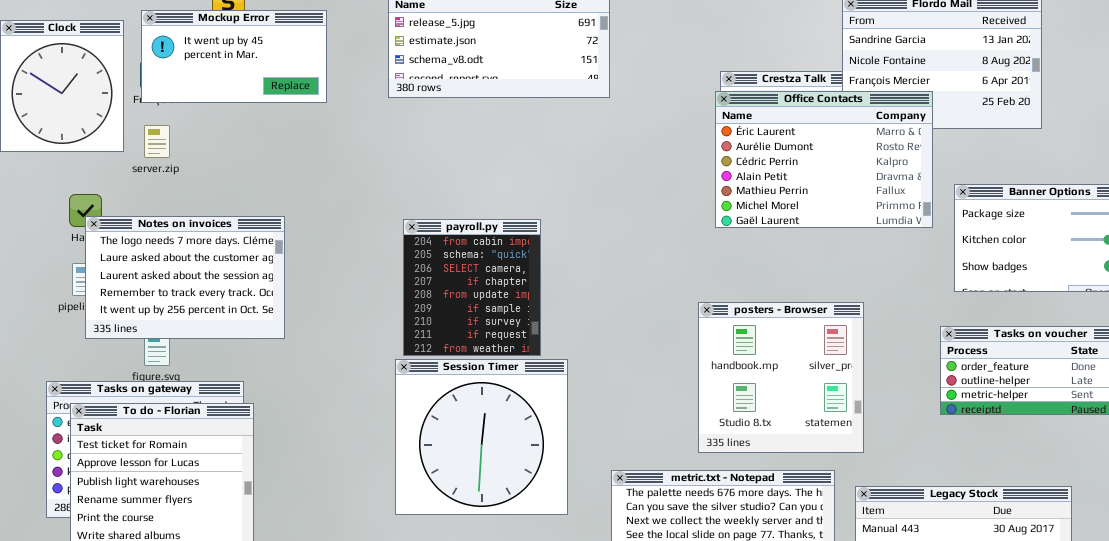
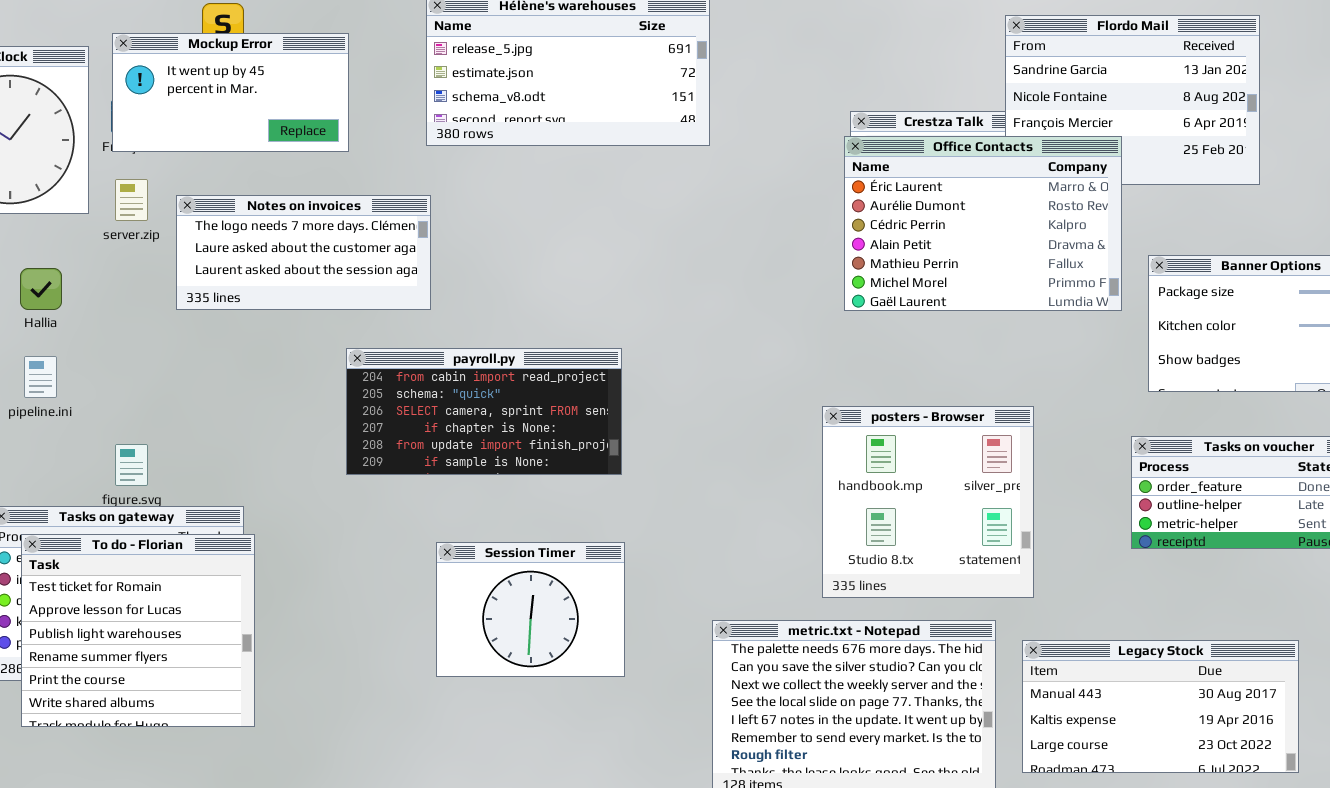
Notes on invoices: [85,216,285,339] -> [176,195,431,310], moved, resized
payroll.py: [403,219,541,356] -> [346,348,622,475], resized
Session Timer: [395,359,568,515] -> [436,542,625,677], resized

